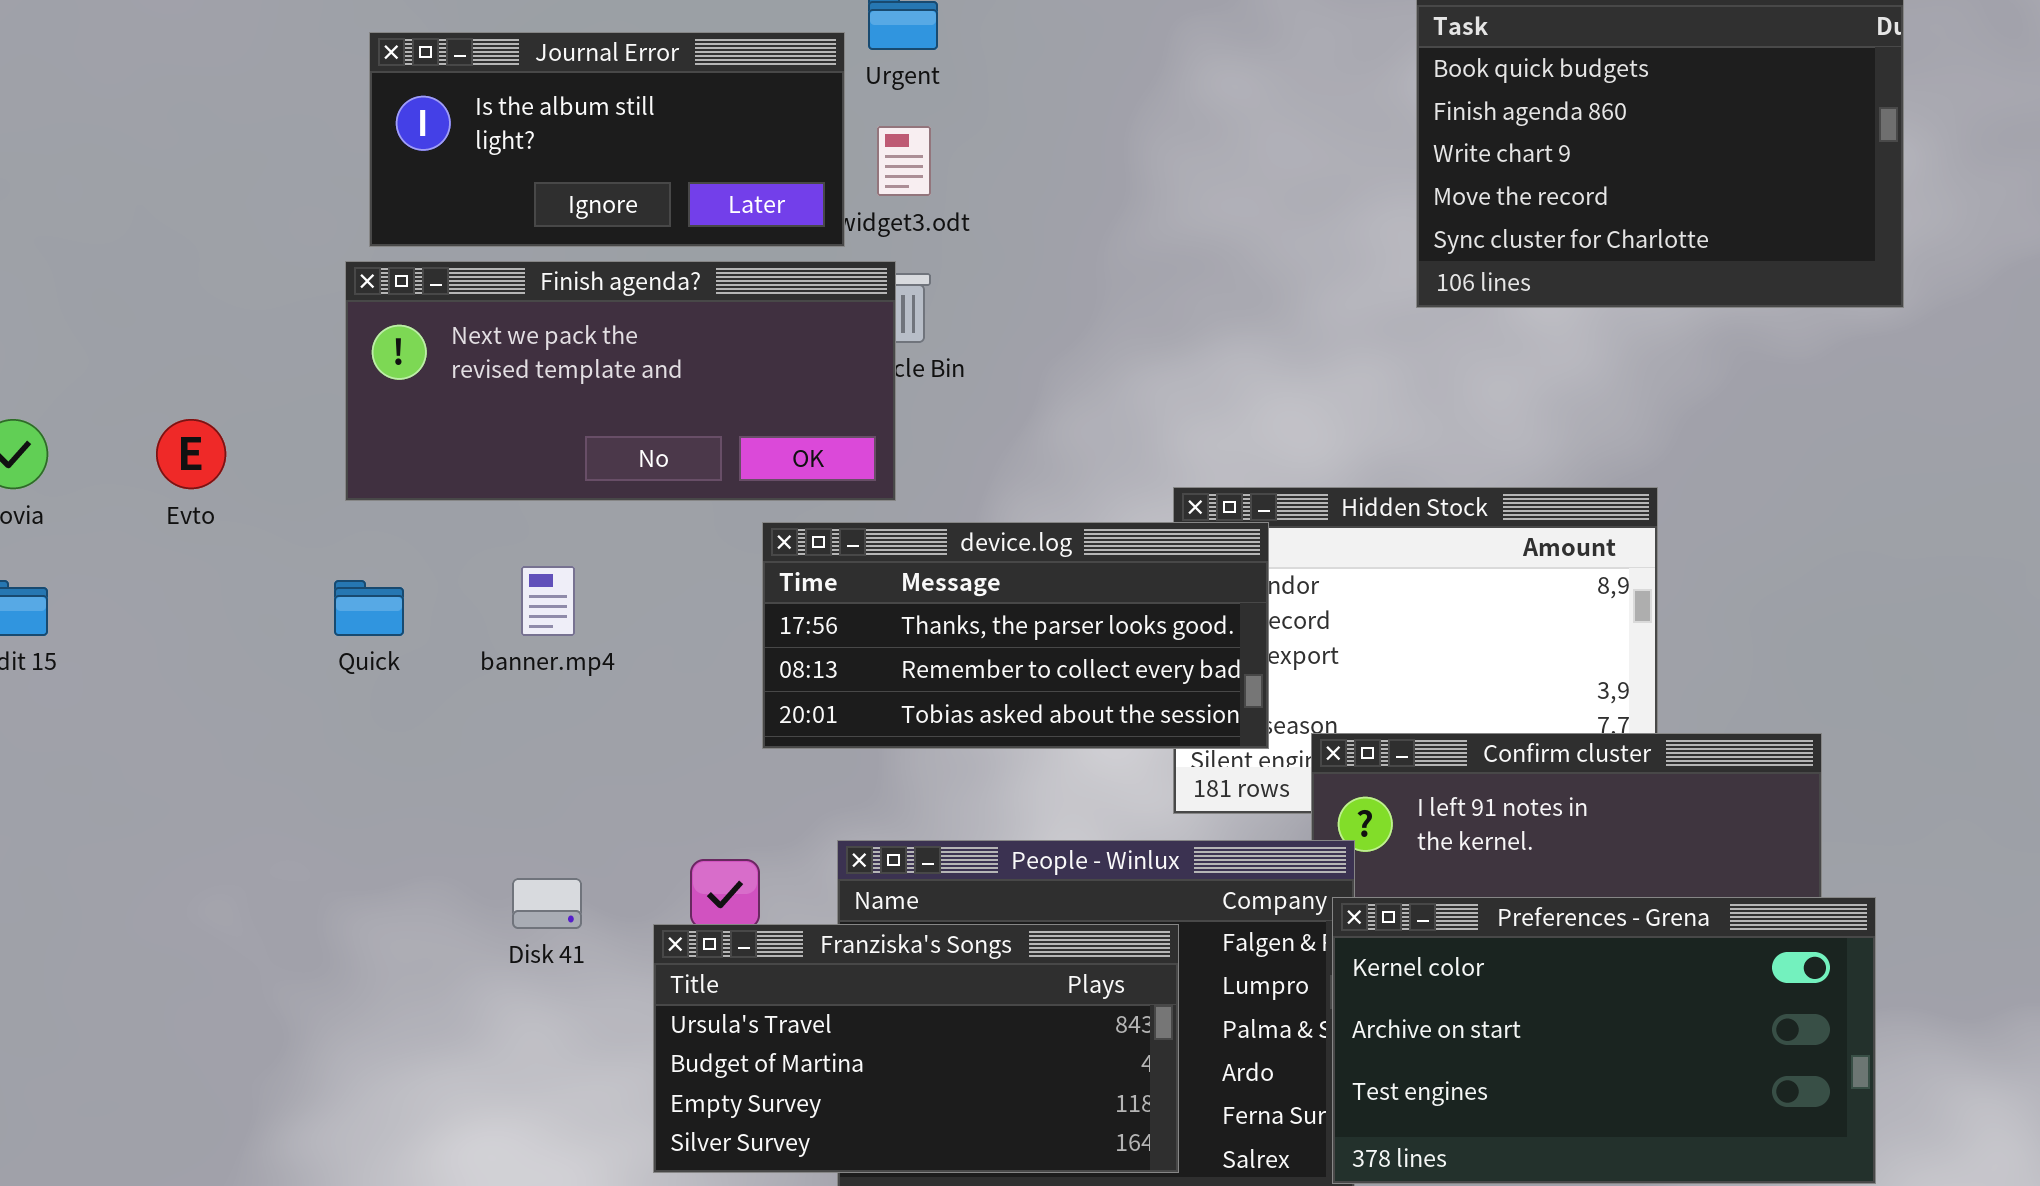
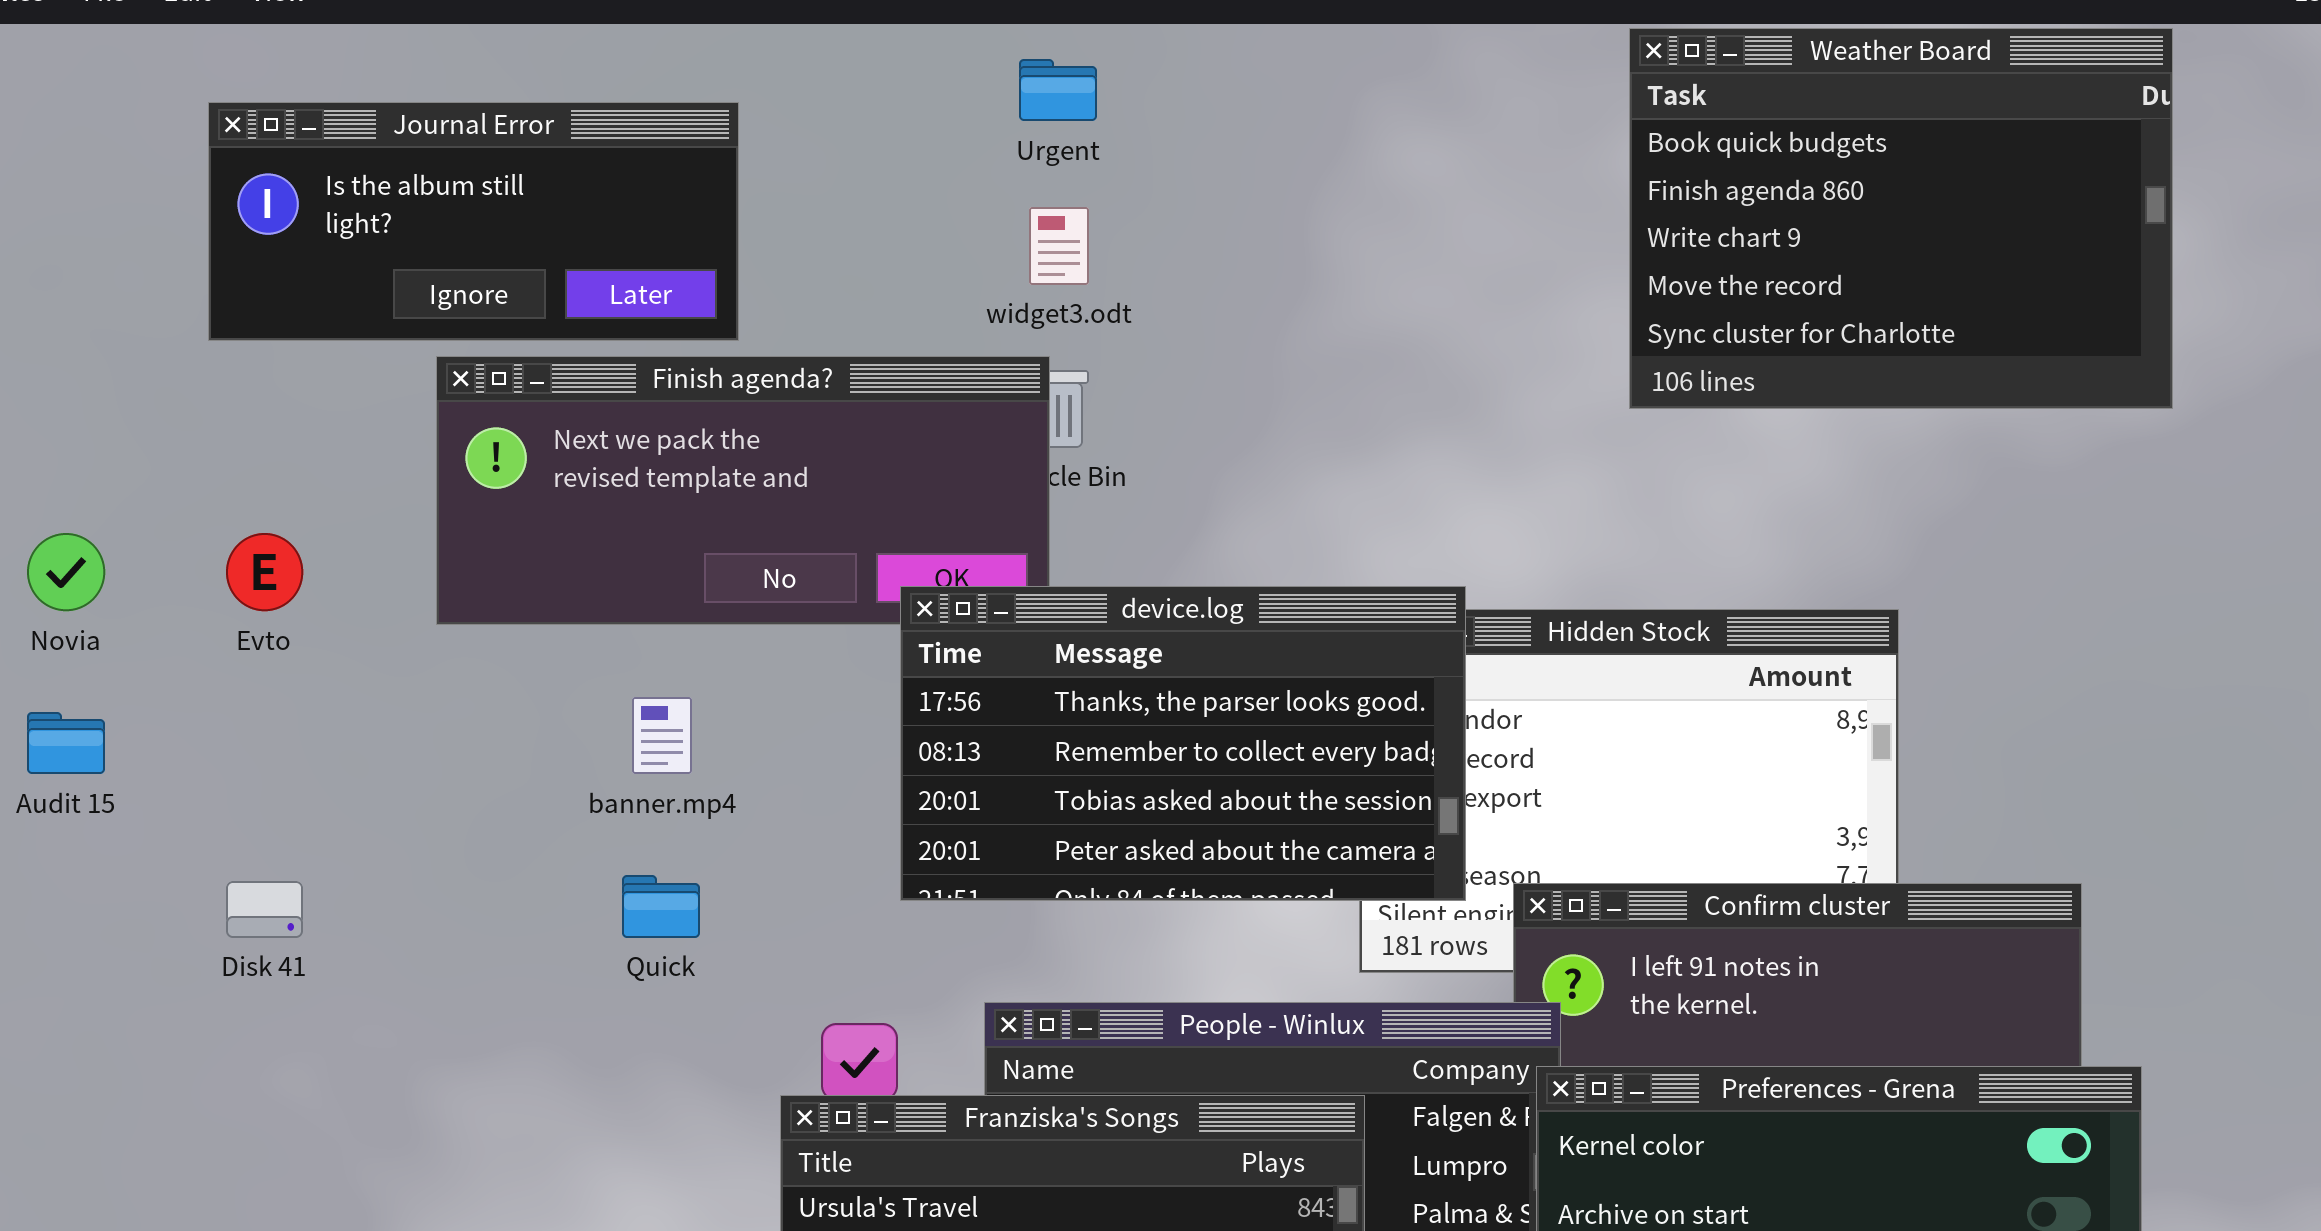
Journal Error: [369,32,845,247] -> [208,102,739,341], moved
device.log: [762,522,1269,749] -> [900,586,1466,901], resized
Quick: [334,580,404,636] -> [622,875,700,938], moved
Disk 41: [512,878,582,929] -> [226,881,303,938], moved

